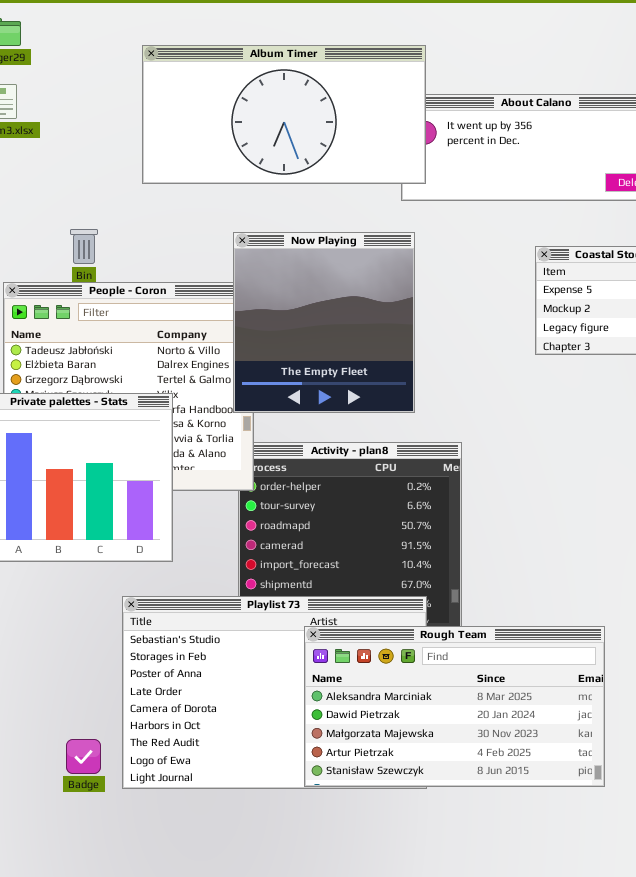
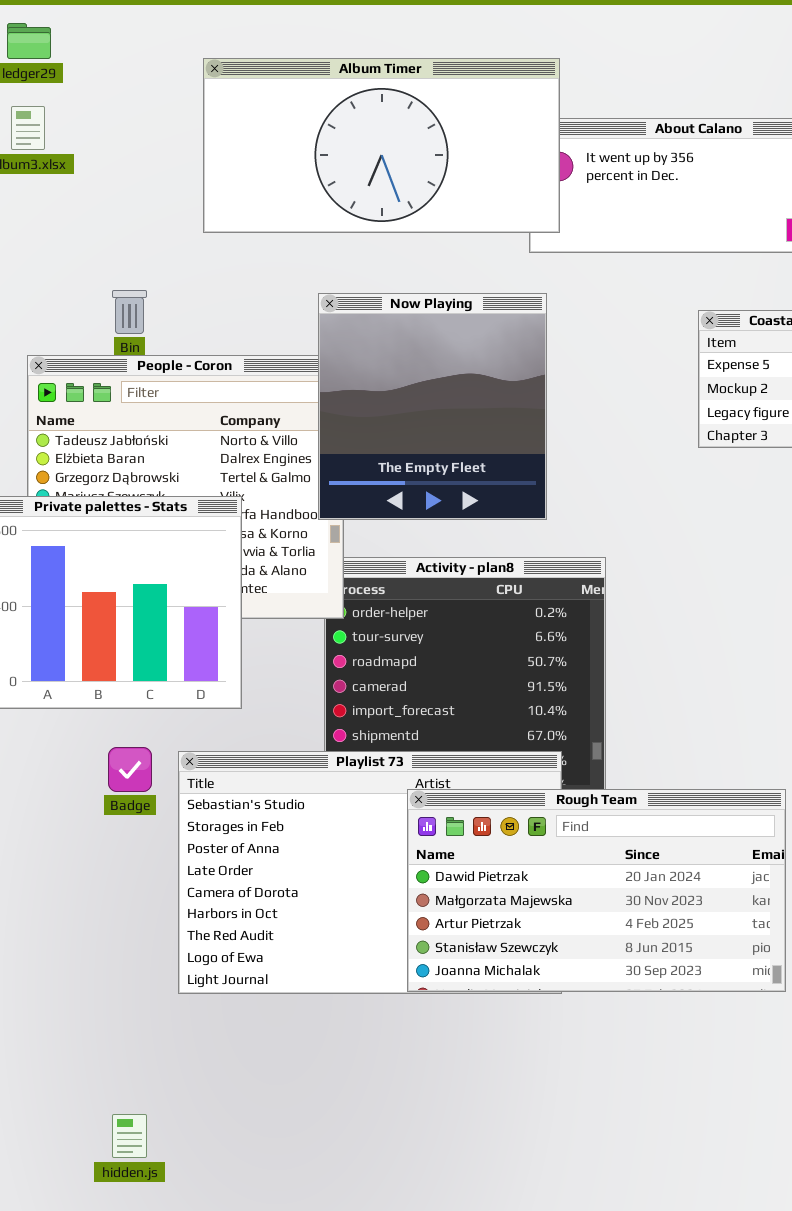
Rough Team: [304,626,605,787] -> [407,789,786,992], scrolled down 1 row
Badge: [66,739,101,774] -> [108,747,152,792], moved

